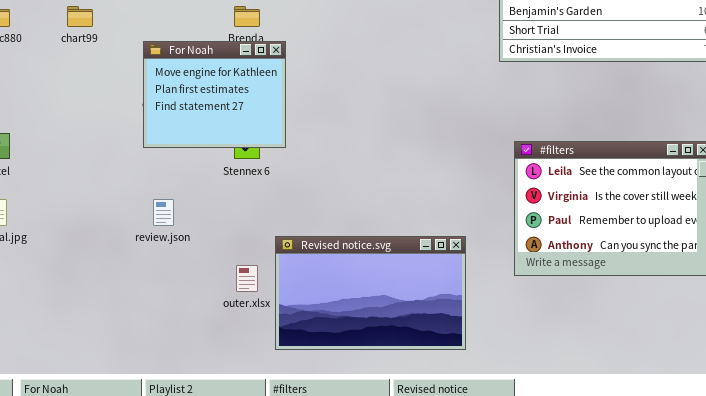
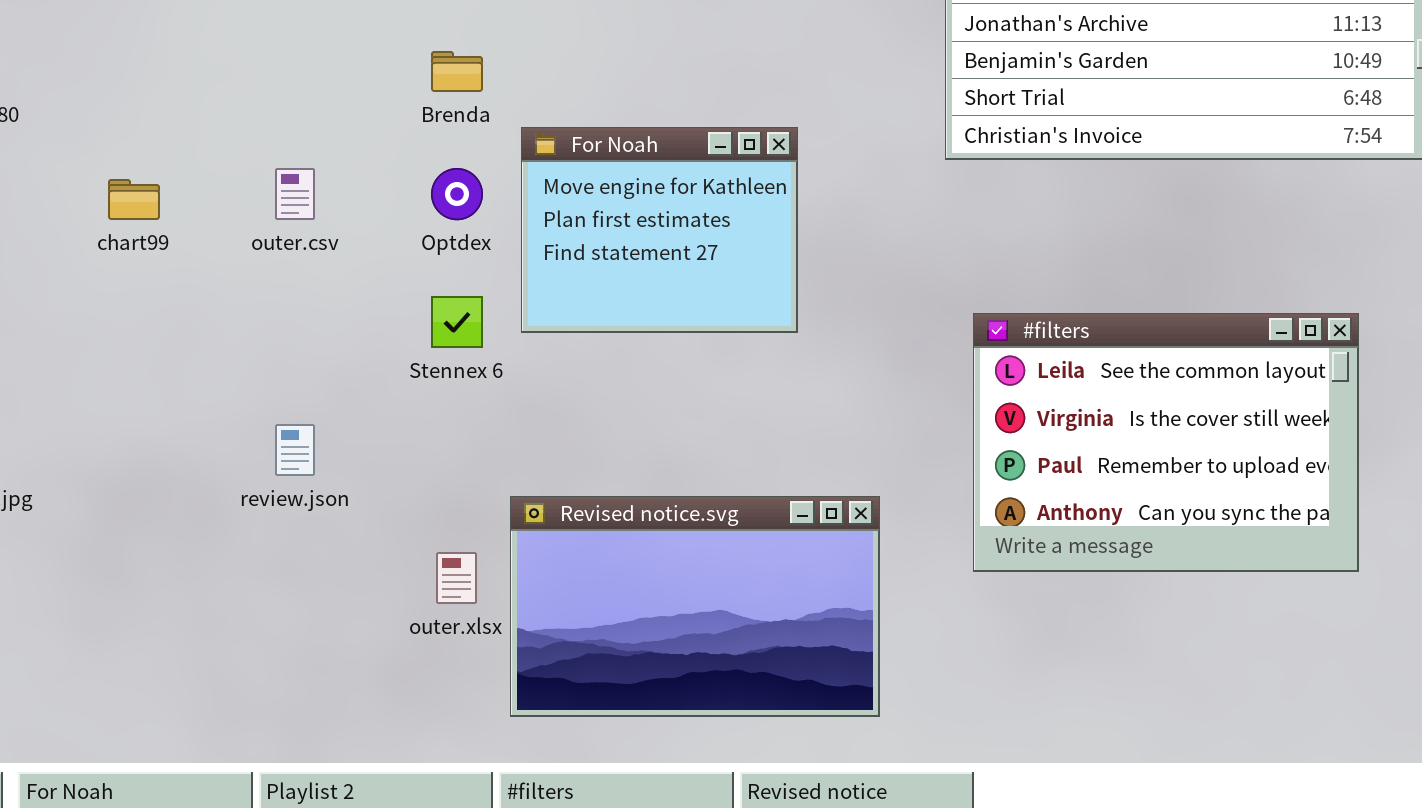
chart99: [67,6,93,27] -> [108,179,160,220], moved
For Noah: [143,41,286,148] -> [521,127,798,333], moved

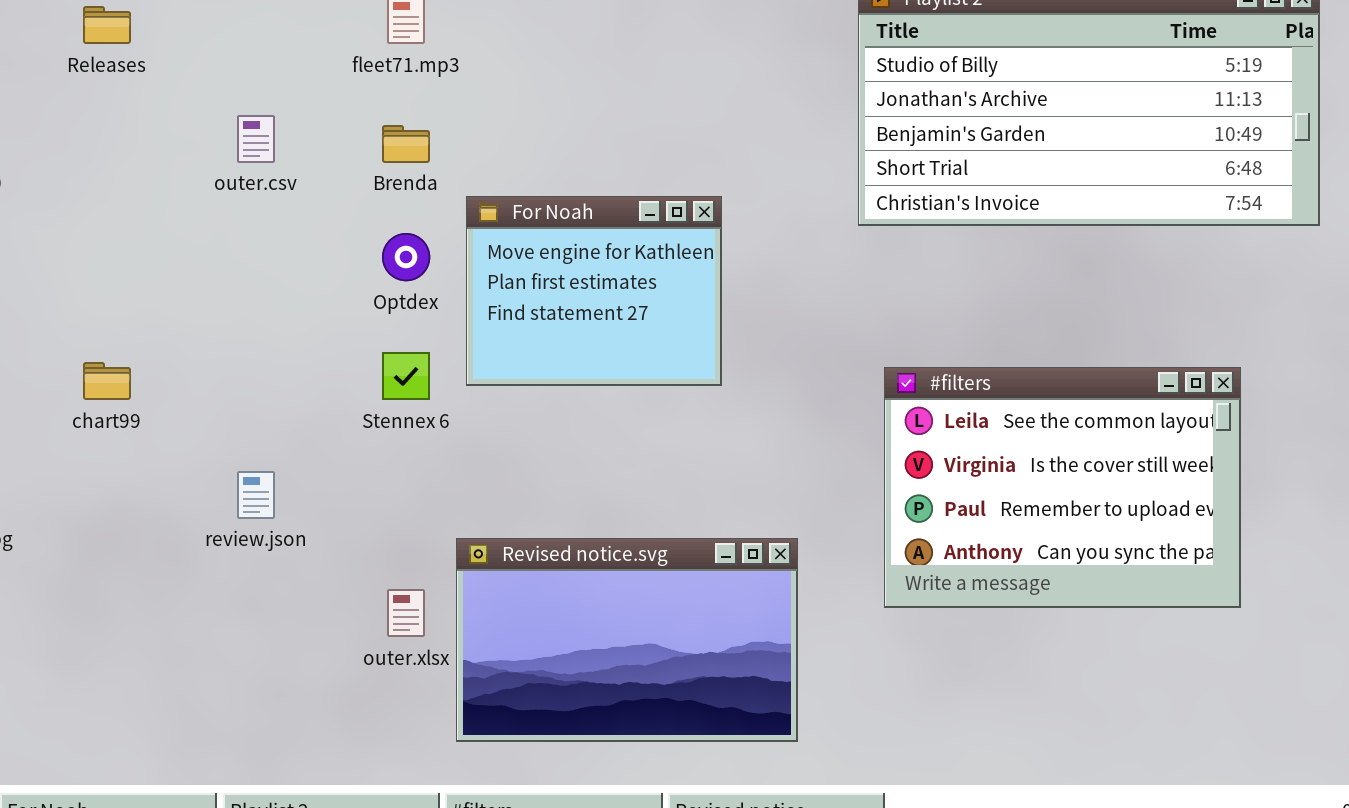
outer.csv: [275,168,315,220] -> [237,115,275,163], moved
chart99: [108,179,160,220] -> [83,362,131,400], moved

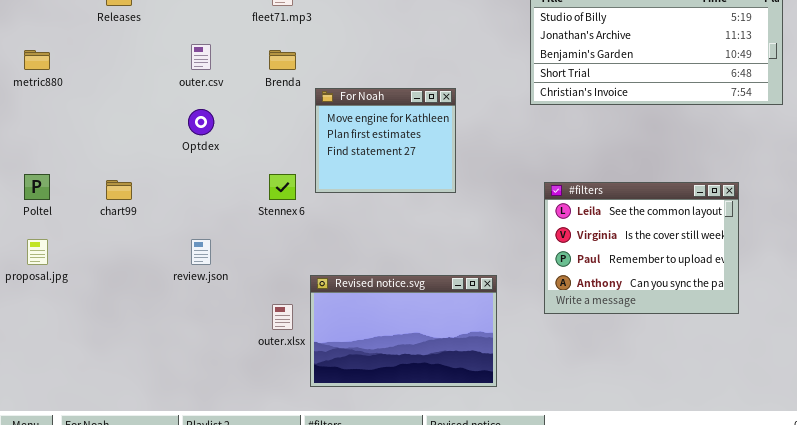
Optdex: [382,233,430,281] -> [188,109,214,135], moved

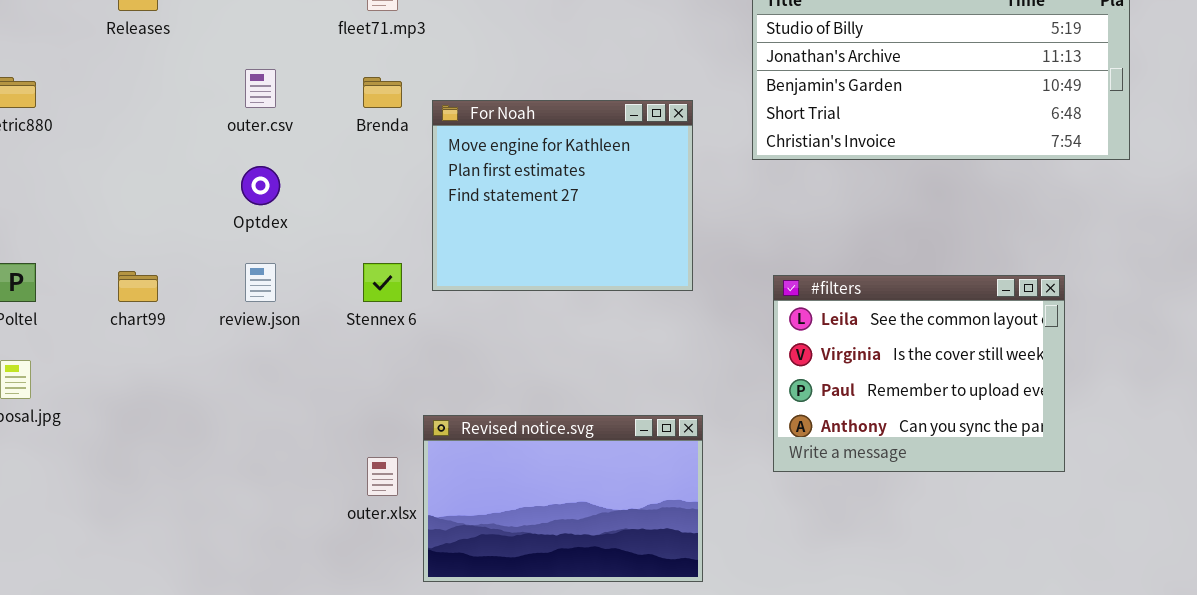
For Noah: [315,88,456,193] -> [432,100,693,291], resized
review.json: [191,239,211,265] -> [245,263,276,302], moved

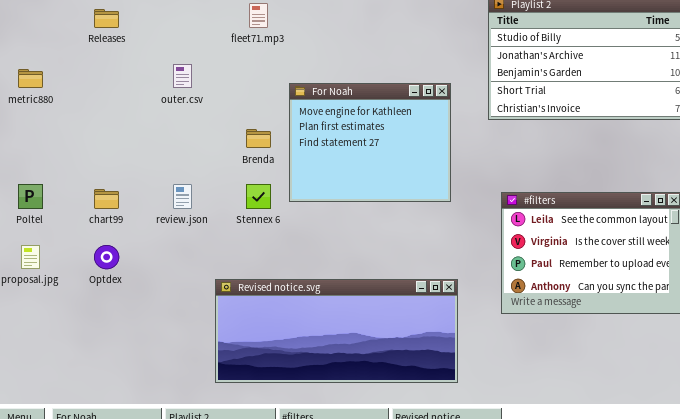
Brenda: [363,77,402,108] -> [246,129,271,148], moved
Optdex: [241,166,280,205] -> [94,245,119,269], moved
Revised notice.svg: [423,415,703,582] -> [215,279,458,383], resized

